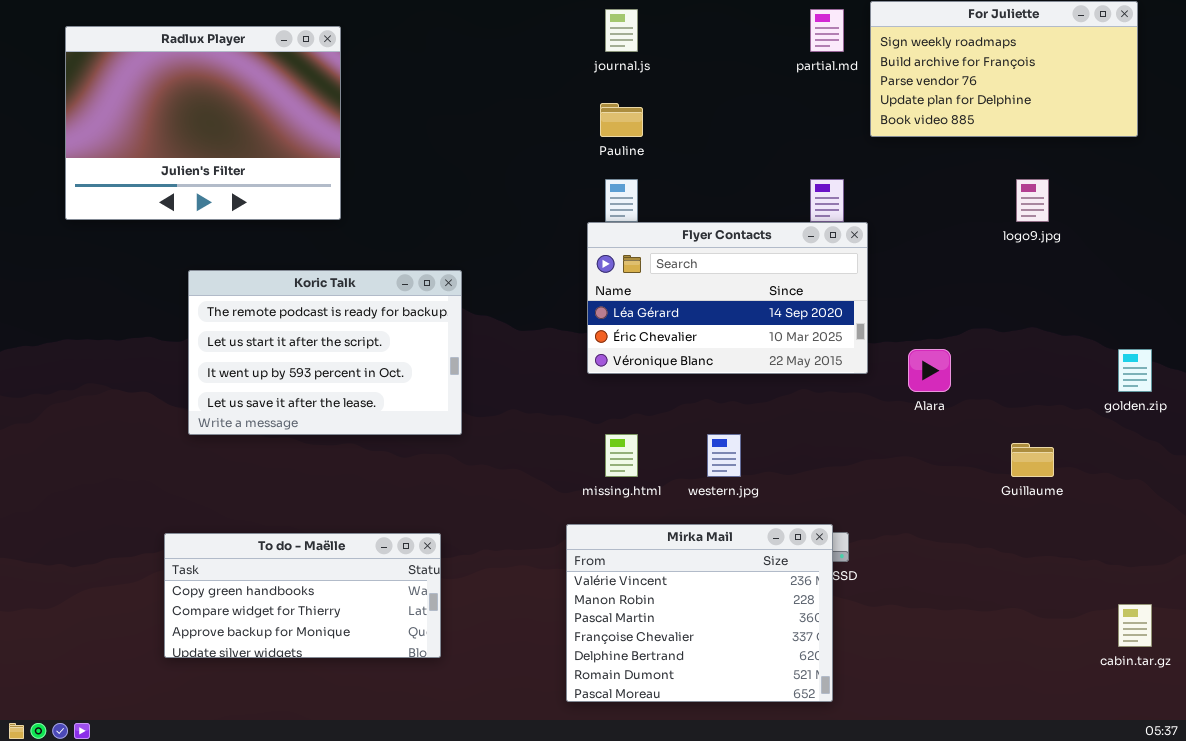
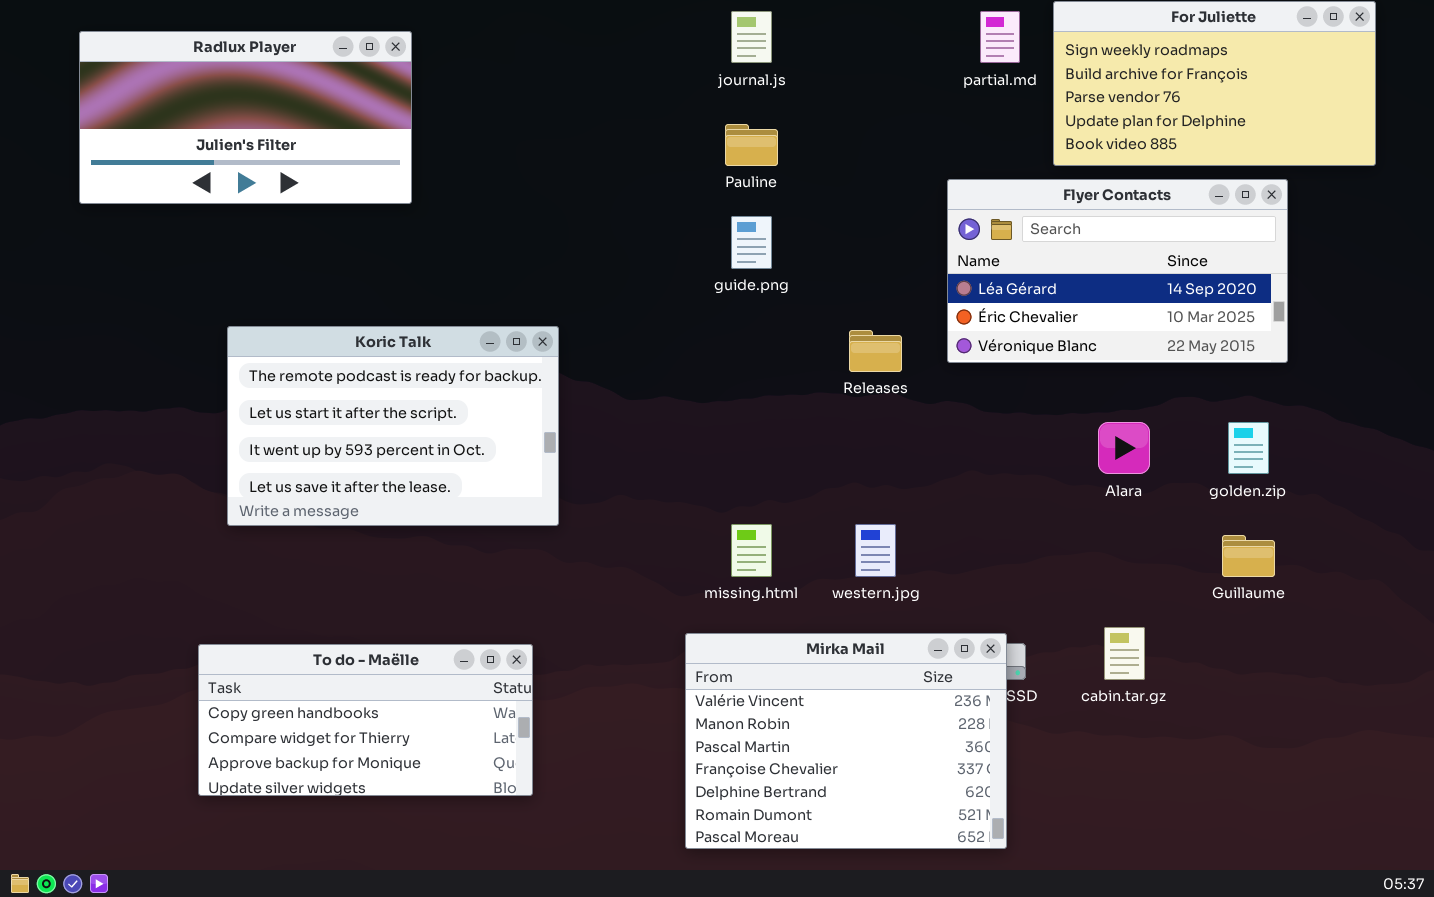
Radlux Player: [65,26,341,220] -> [79,31,412,204], resized
Flyer Contacts: [587,222,868,374] -> [947,179,1288,363], moved
golden.zip: [1118,349,1152,392] -> [1228,422,1269,474], moved
cabin.tar.gz: [1118,604,1152,647] -> [1104,627,1145,680], moved

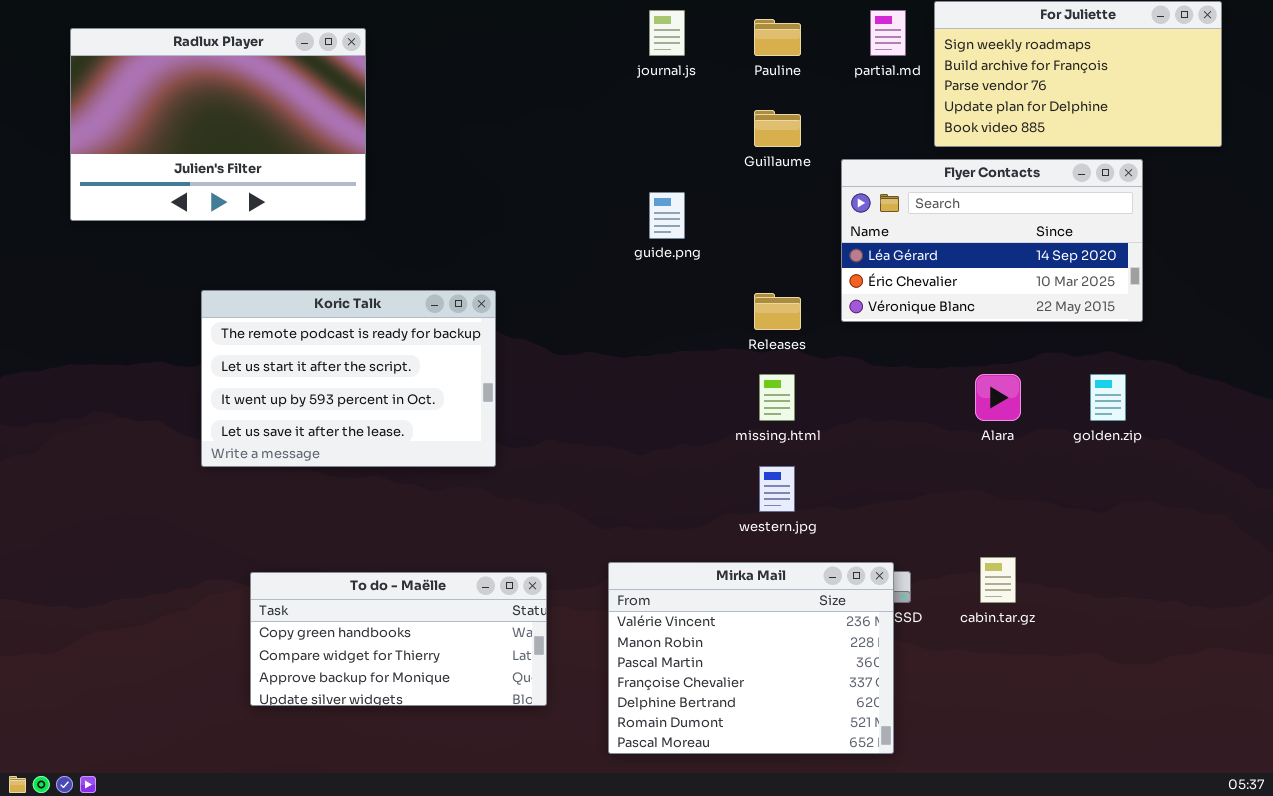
Radlux Player: [79,31,412,204] -> [70,28,366,221], resized
Pauline: [725,124,778,166] -> [754,19,801,56], moved
missing.html: [731,524,772,577] -> [759,374,795,421], moved
Guillaume: [1222,535,1275,577] -> [754,110,801,147], moved
To do - Maëlle: [198,644,533,796] -> [250,572,547,706], moved

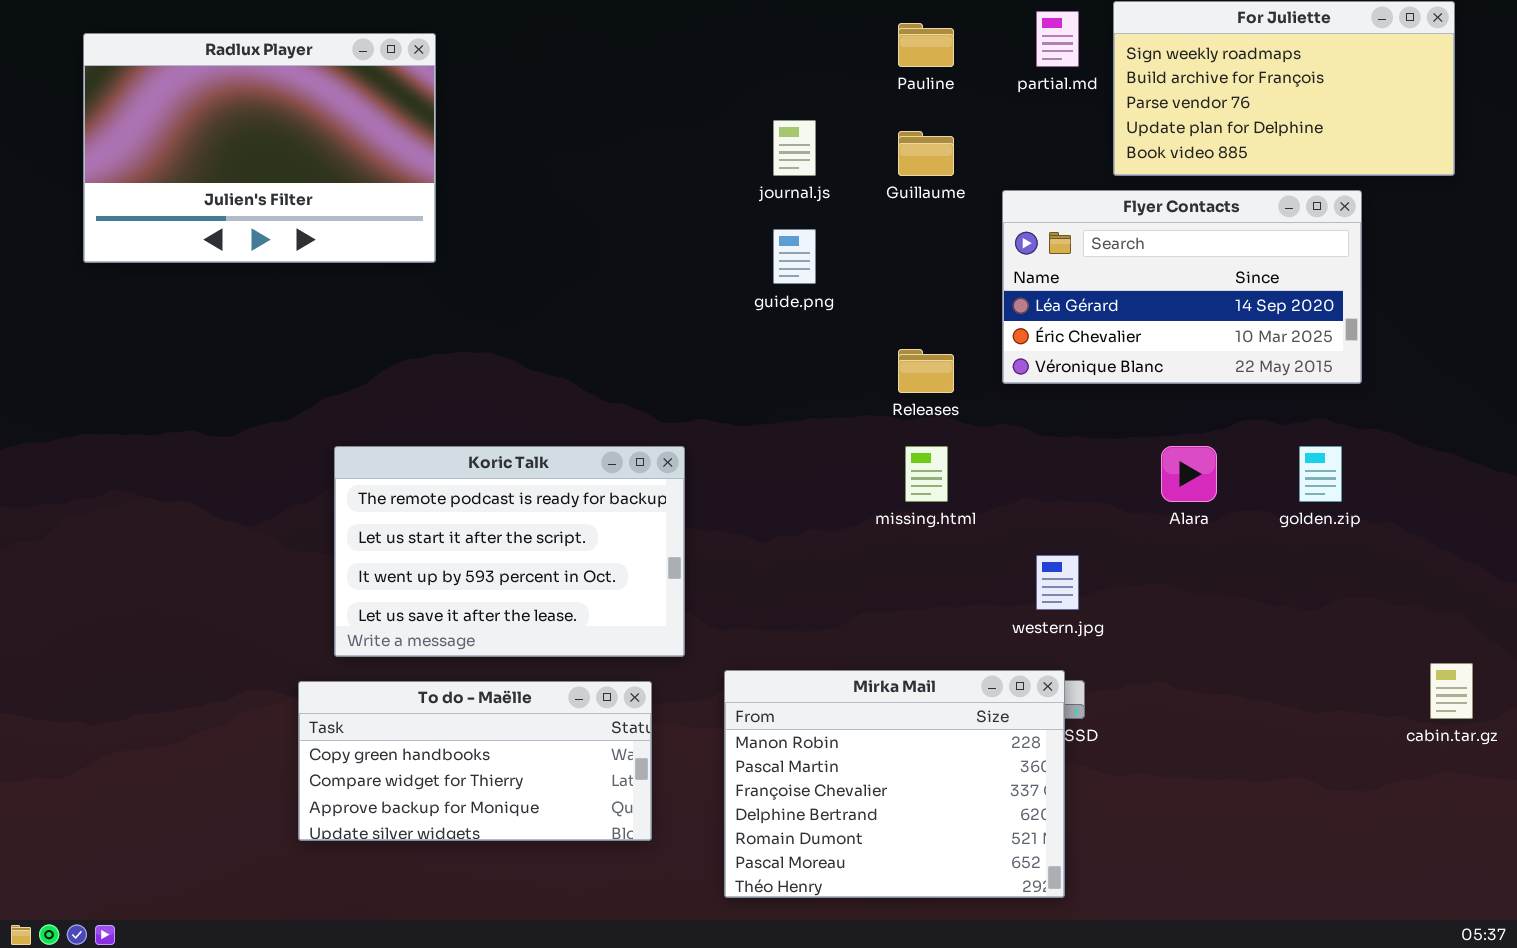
journal.js: [649,10,685,56] -> [773,120,816,176], moved
Koric Talk: [201,290,496,467] -> [334,446,685,657], moved
western.jpg: [759,466,795,512] -> [1036,555,1079,610], moved
cabin.tar.gz: [980,557,1016,603] -> [1430,663,1473,719], moved
Mirka Mail: [608,562,894,754] -> [724,670,1065,898], scrolled down 1 row

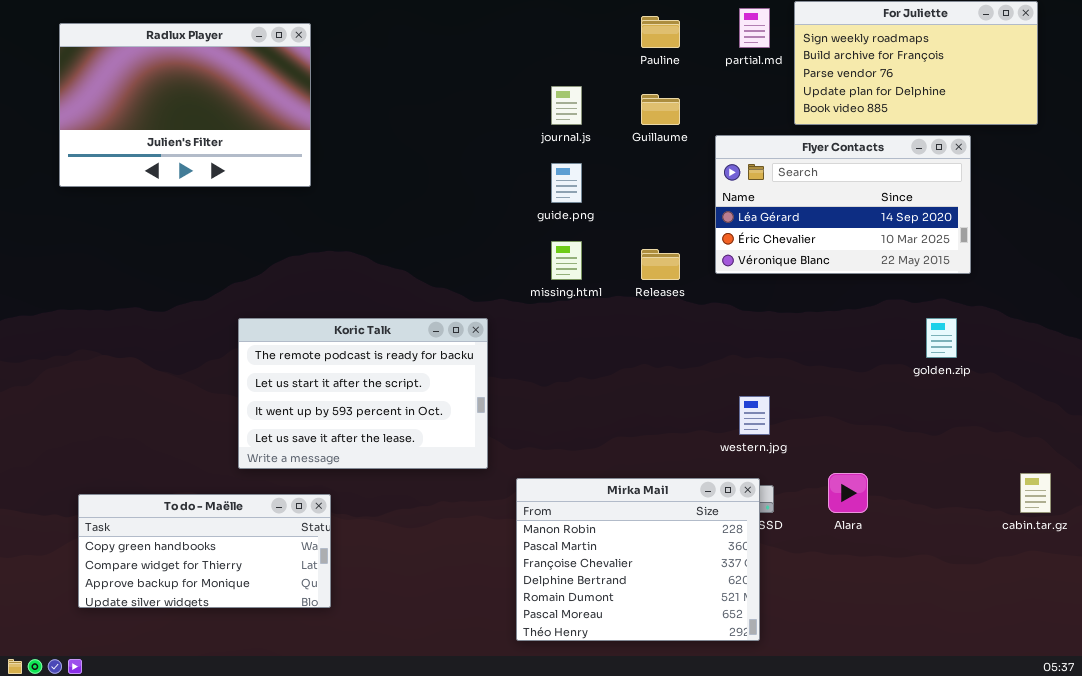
missing.html: [905,446,948,502] -> [551,241,582,280], moved
Alara: [1161,446,1217,502] -> [828,473,868,513], moved
To do - Maëlle: [298,681,652,841] -> [78,494,331,608], moved

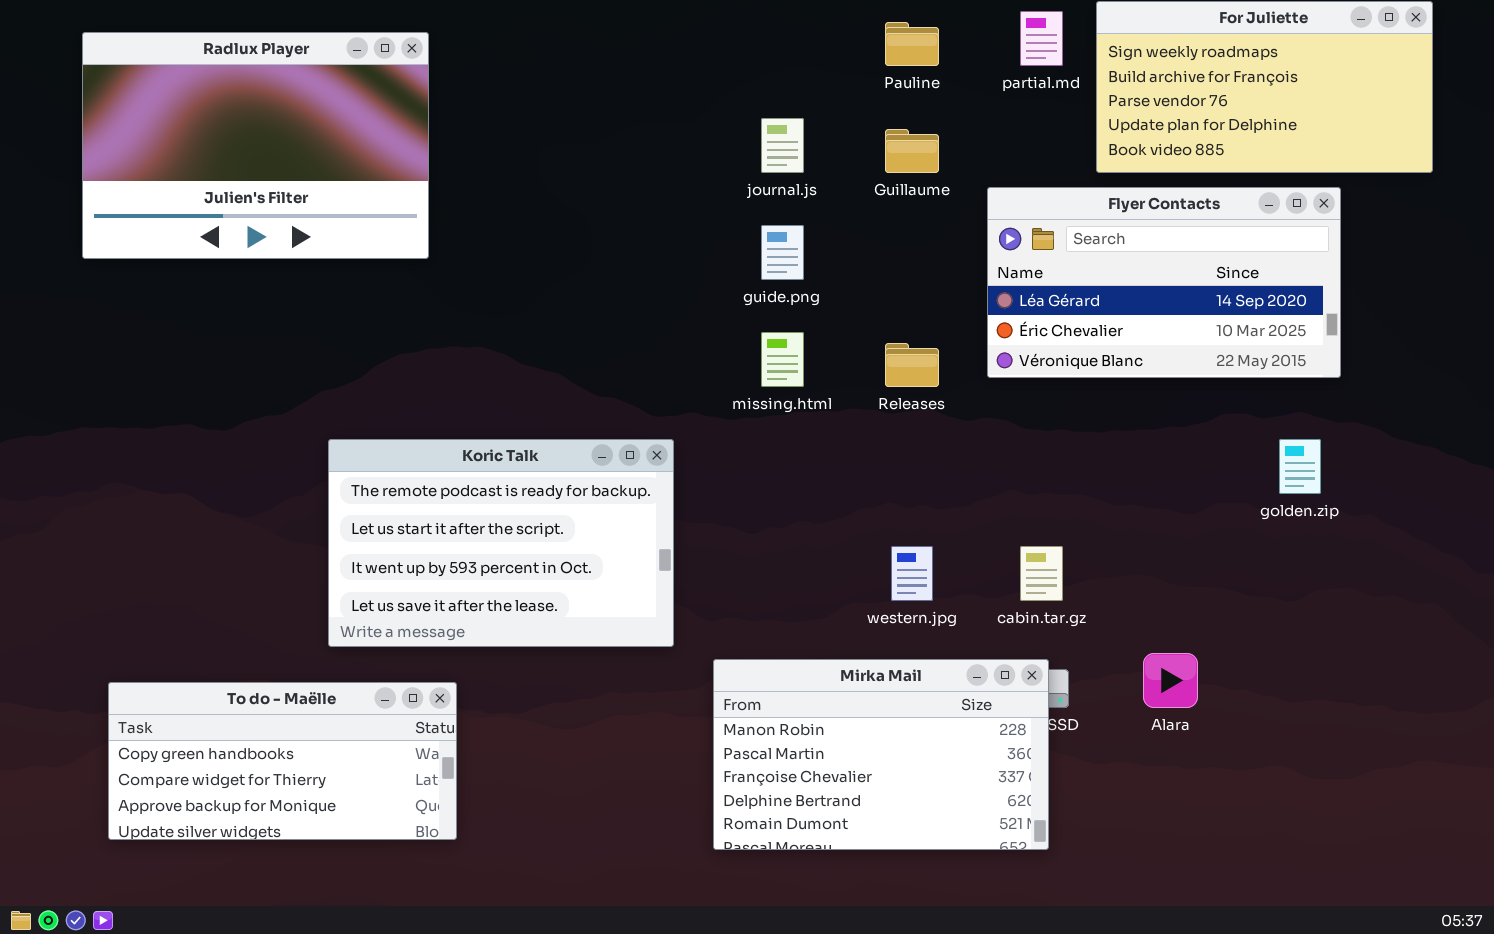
western.jpg: [739,396,770,435] -> [891,546,933,601], moved
cabin.tar.gz: [1020,473,1051,513] -> [1020,546,1063,601], moved
Mirka Mail: [516,478,760,641] -> [713,659,1049,850], resized

